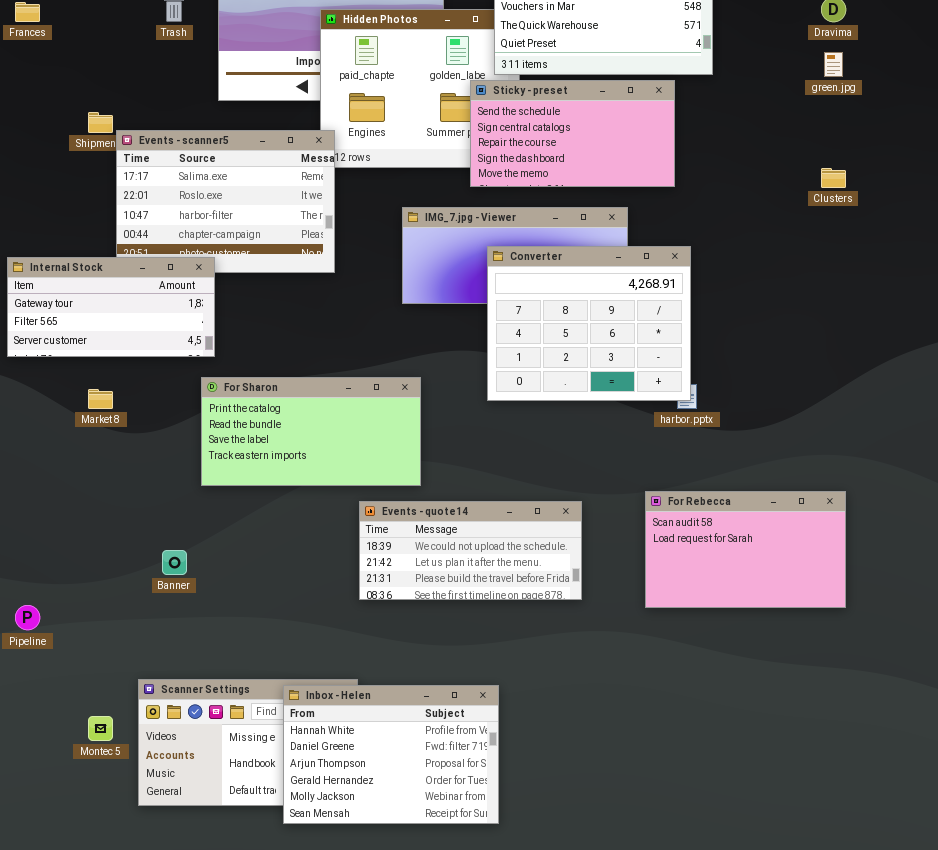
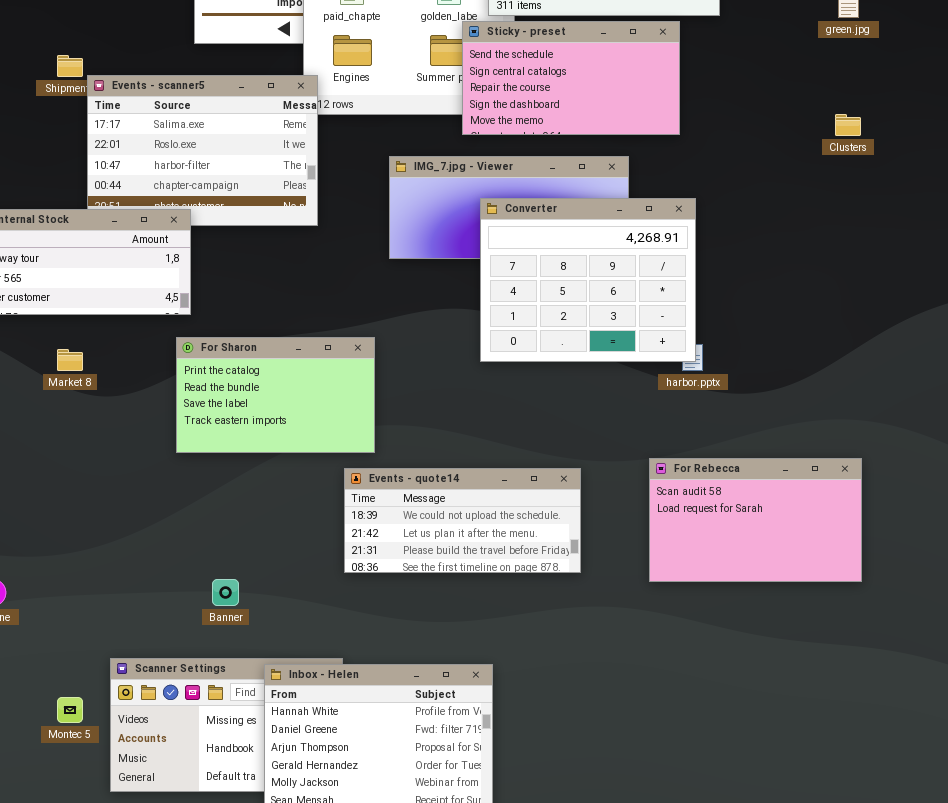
For Sharon: [201,377,421,486] -> [176,337,375,453], resized
Banner: [162,550,187,575] -> [212,579,239,606], moved

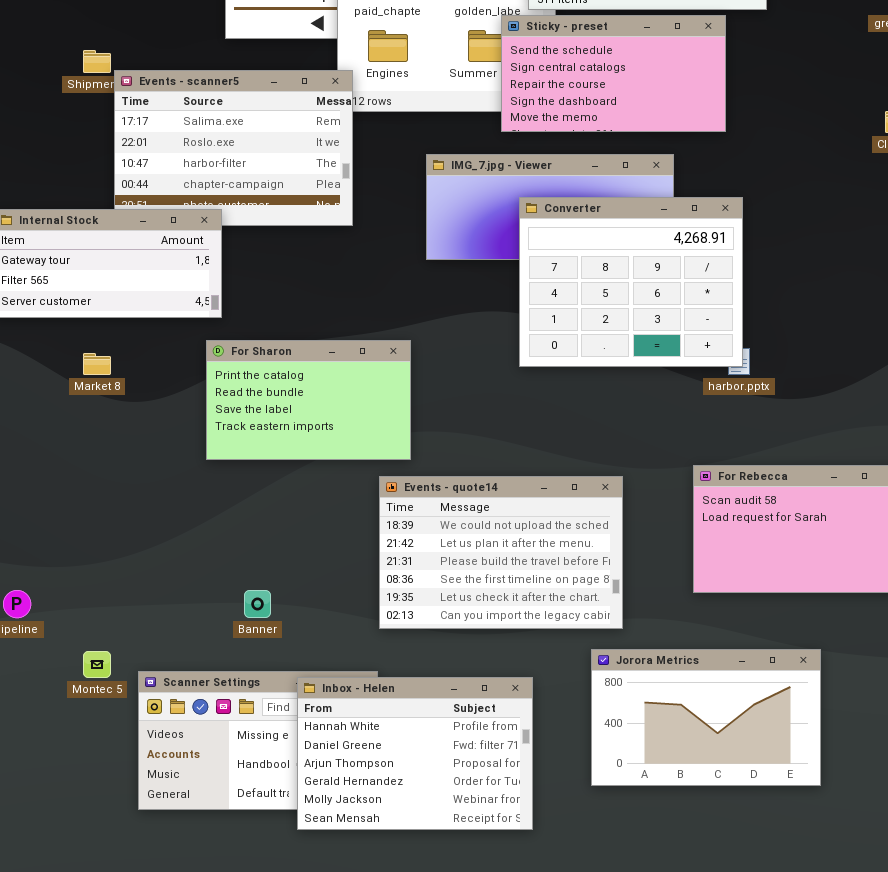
Events - quote14: [344,468,581,573] -> [379,476,623,629], resized
Jorora Metrics: none -> [591,649,821,786], opened
Montec 5: [57,697,83,723] -> [83,651,111,678], moved

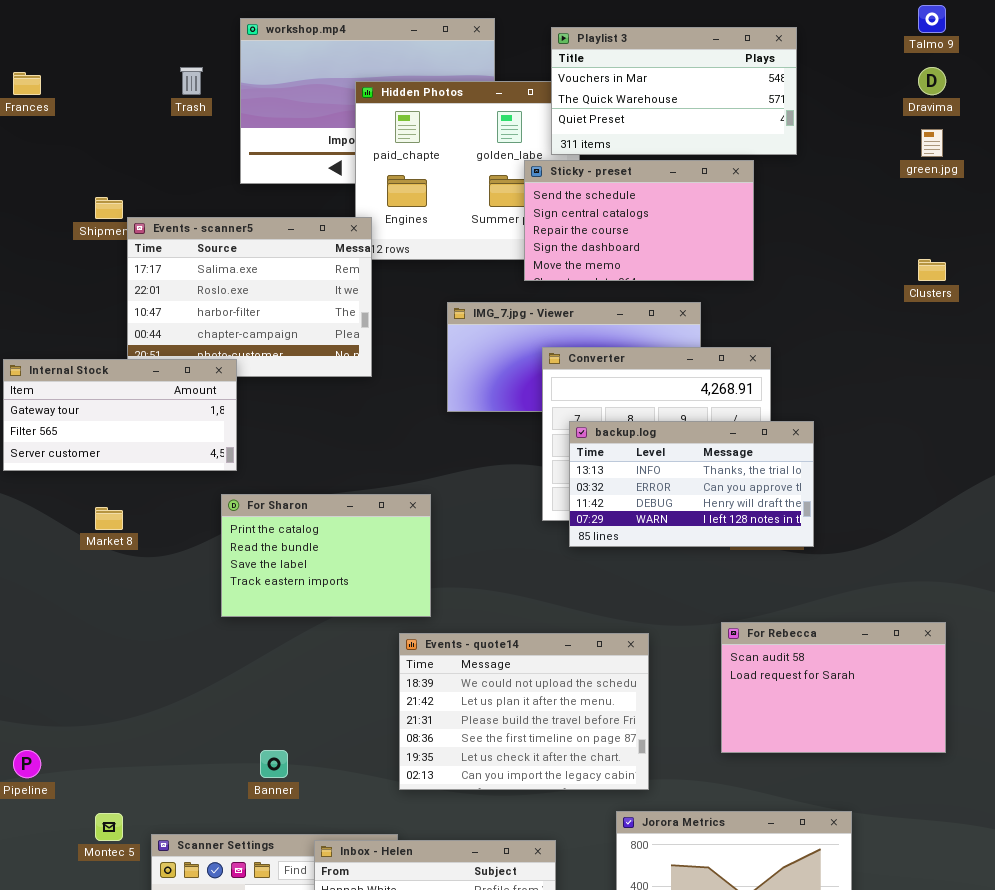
backup.log: none -> [569,421,814,547], opened

